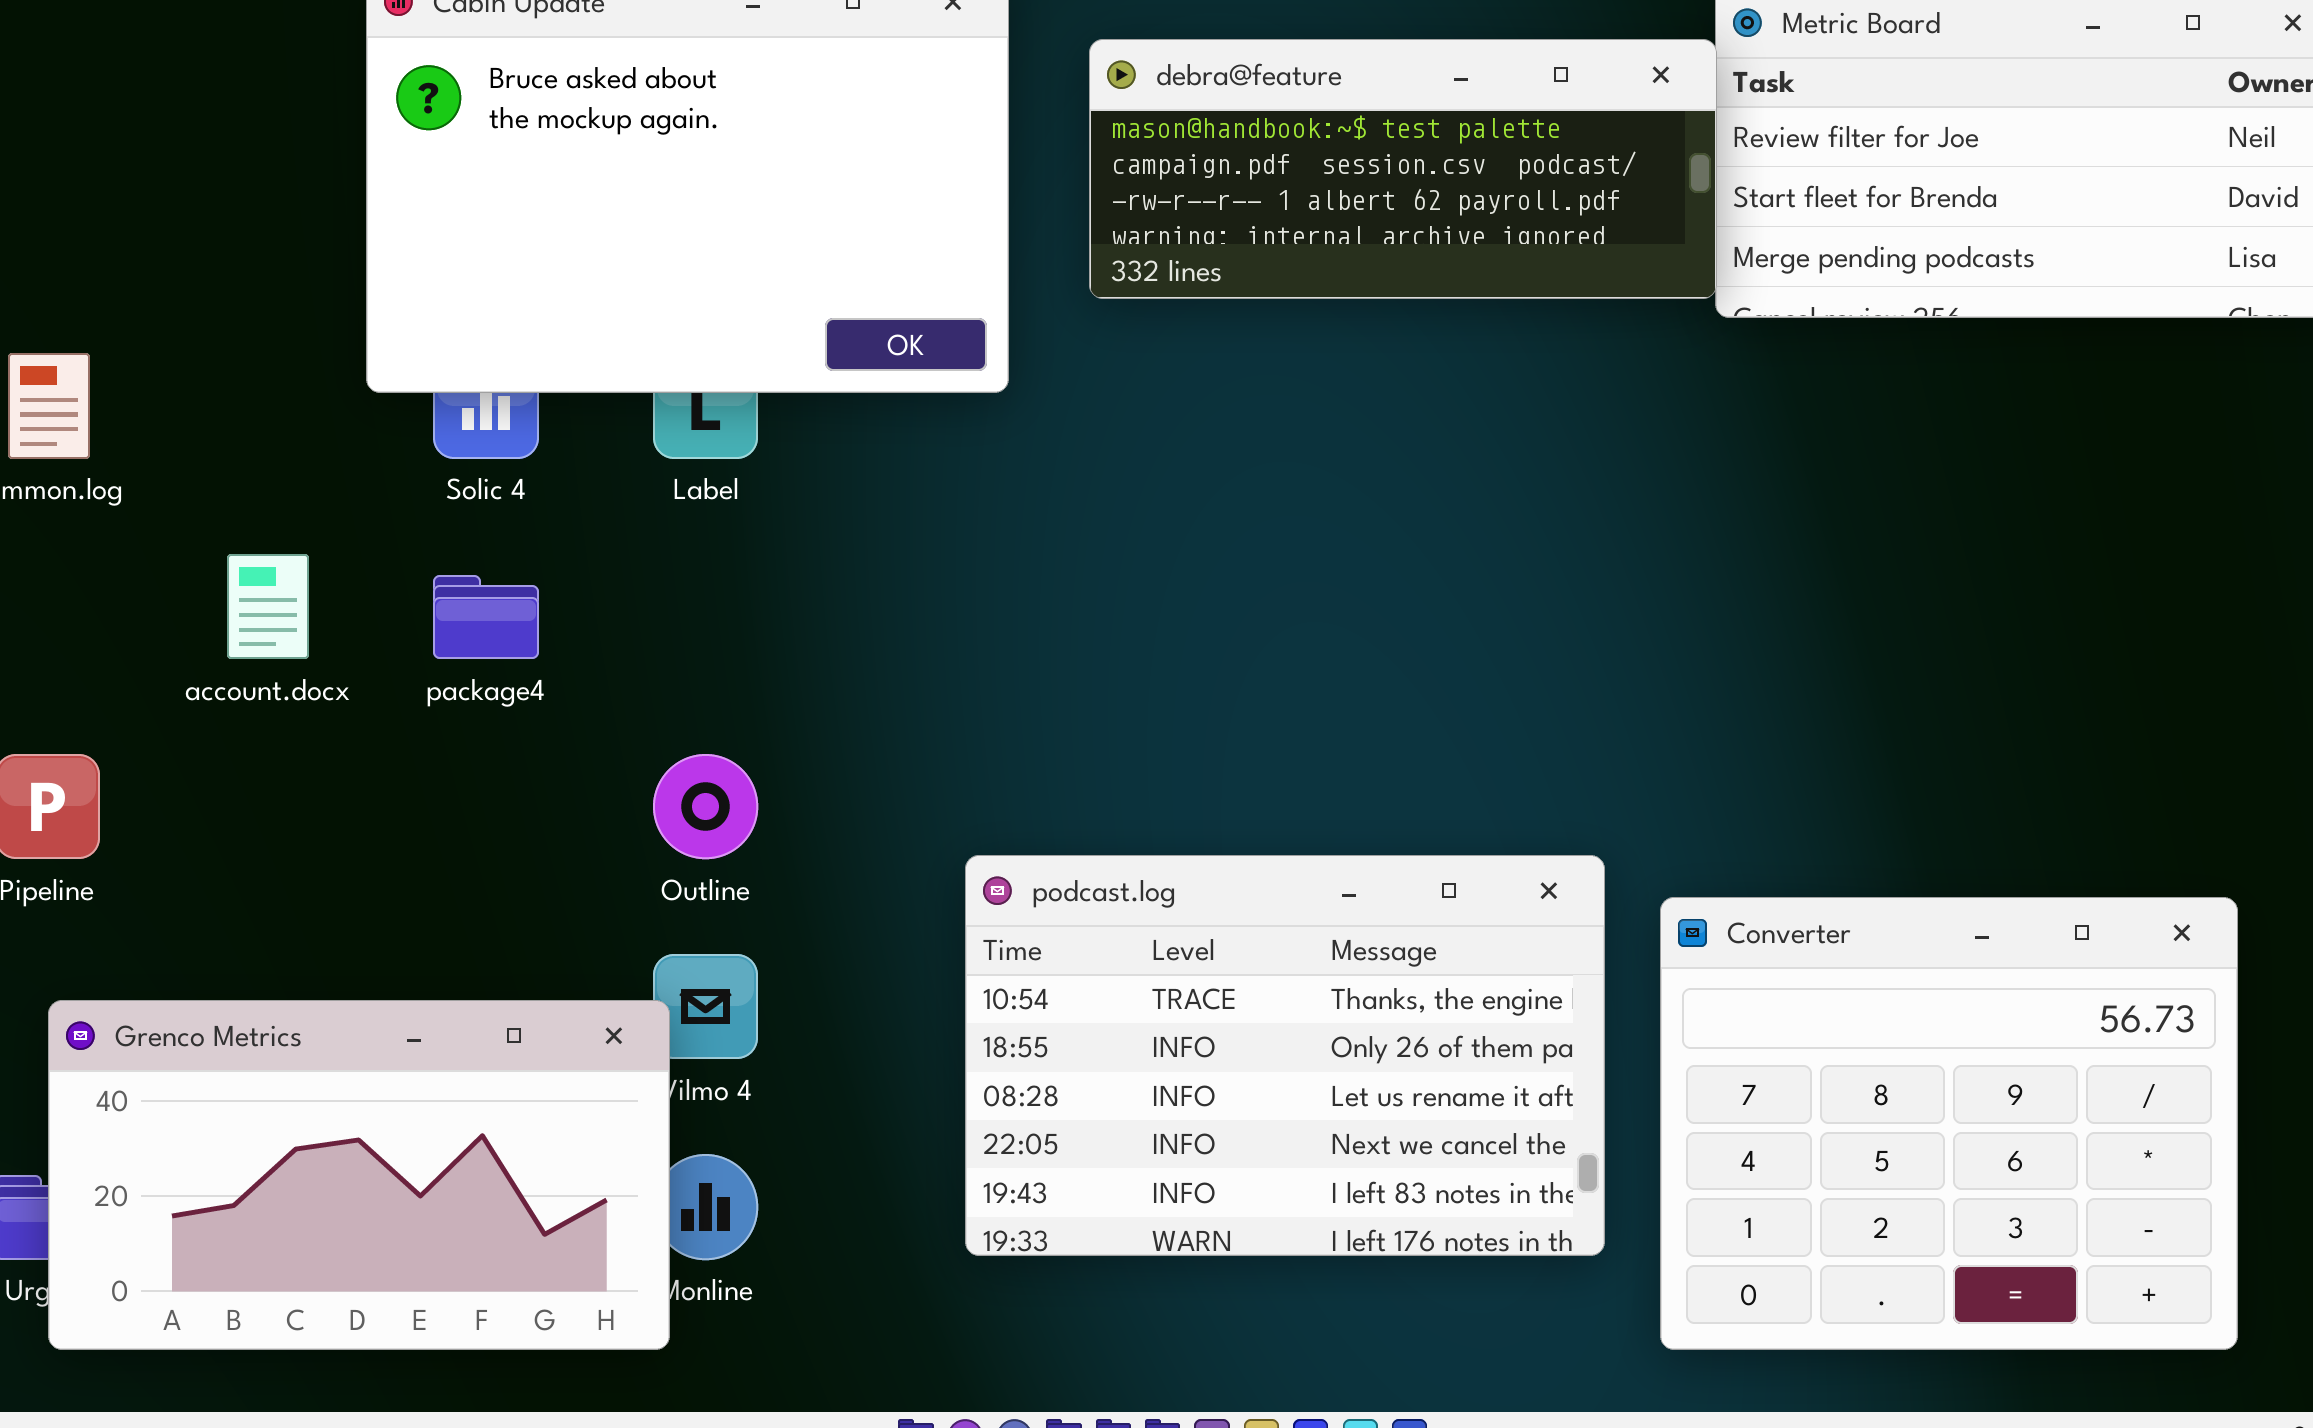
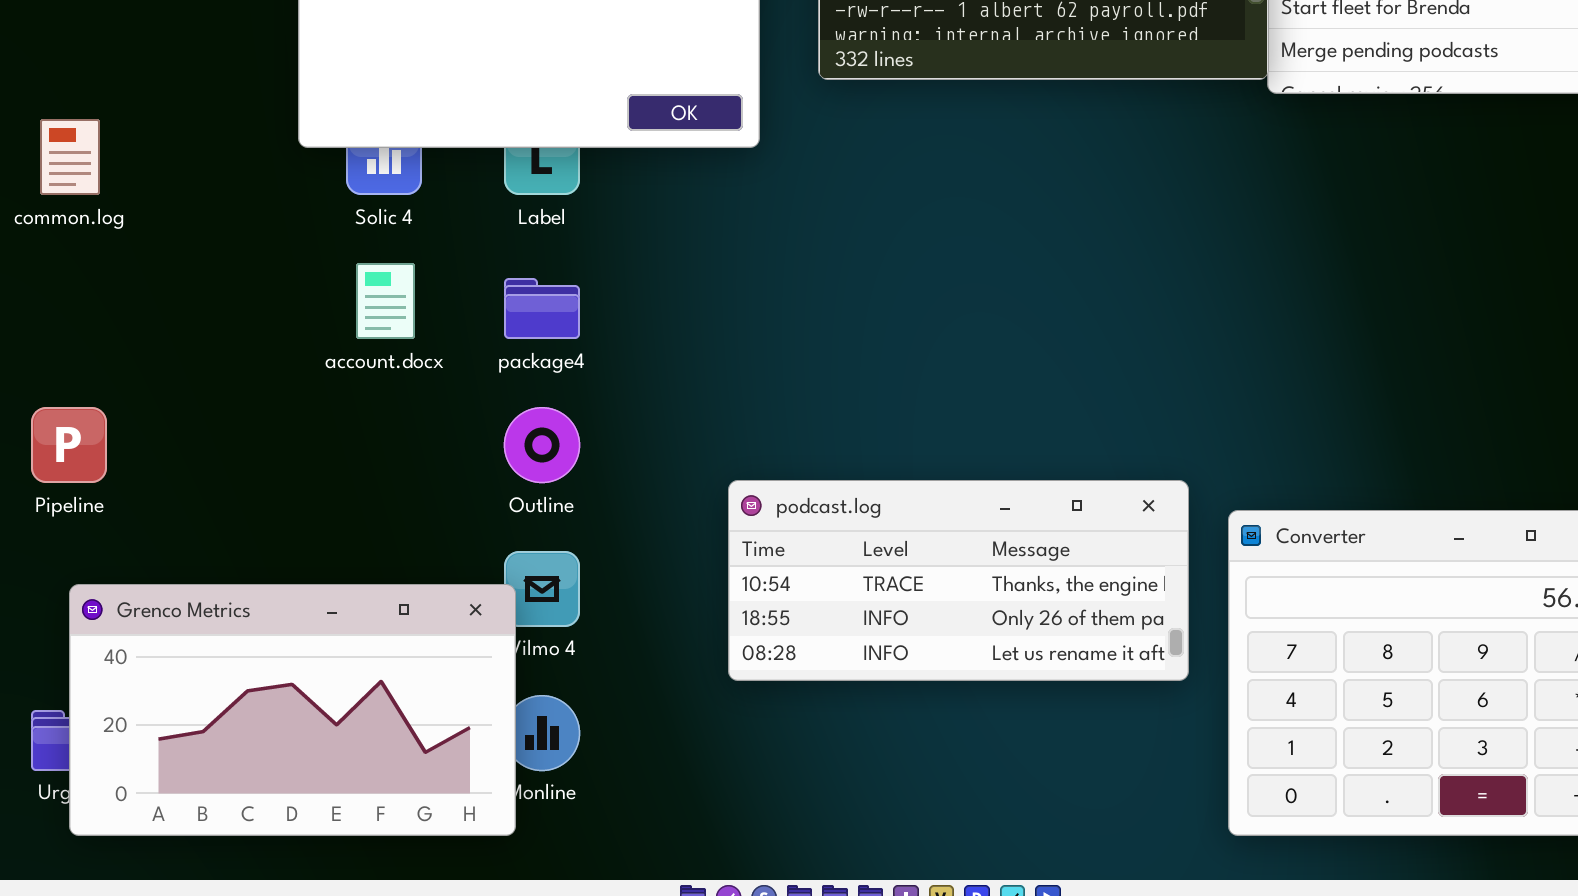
account.docx: [227,554,309,659] -> [356,263,415,339], moved
package4: [433,575,539,659] -> [504,278,580,339], moved
podcast.log: [965,855,1605,1256] -> [728,480,1189,681], resized

